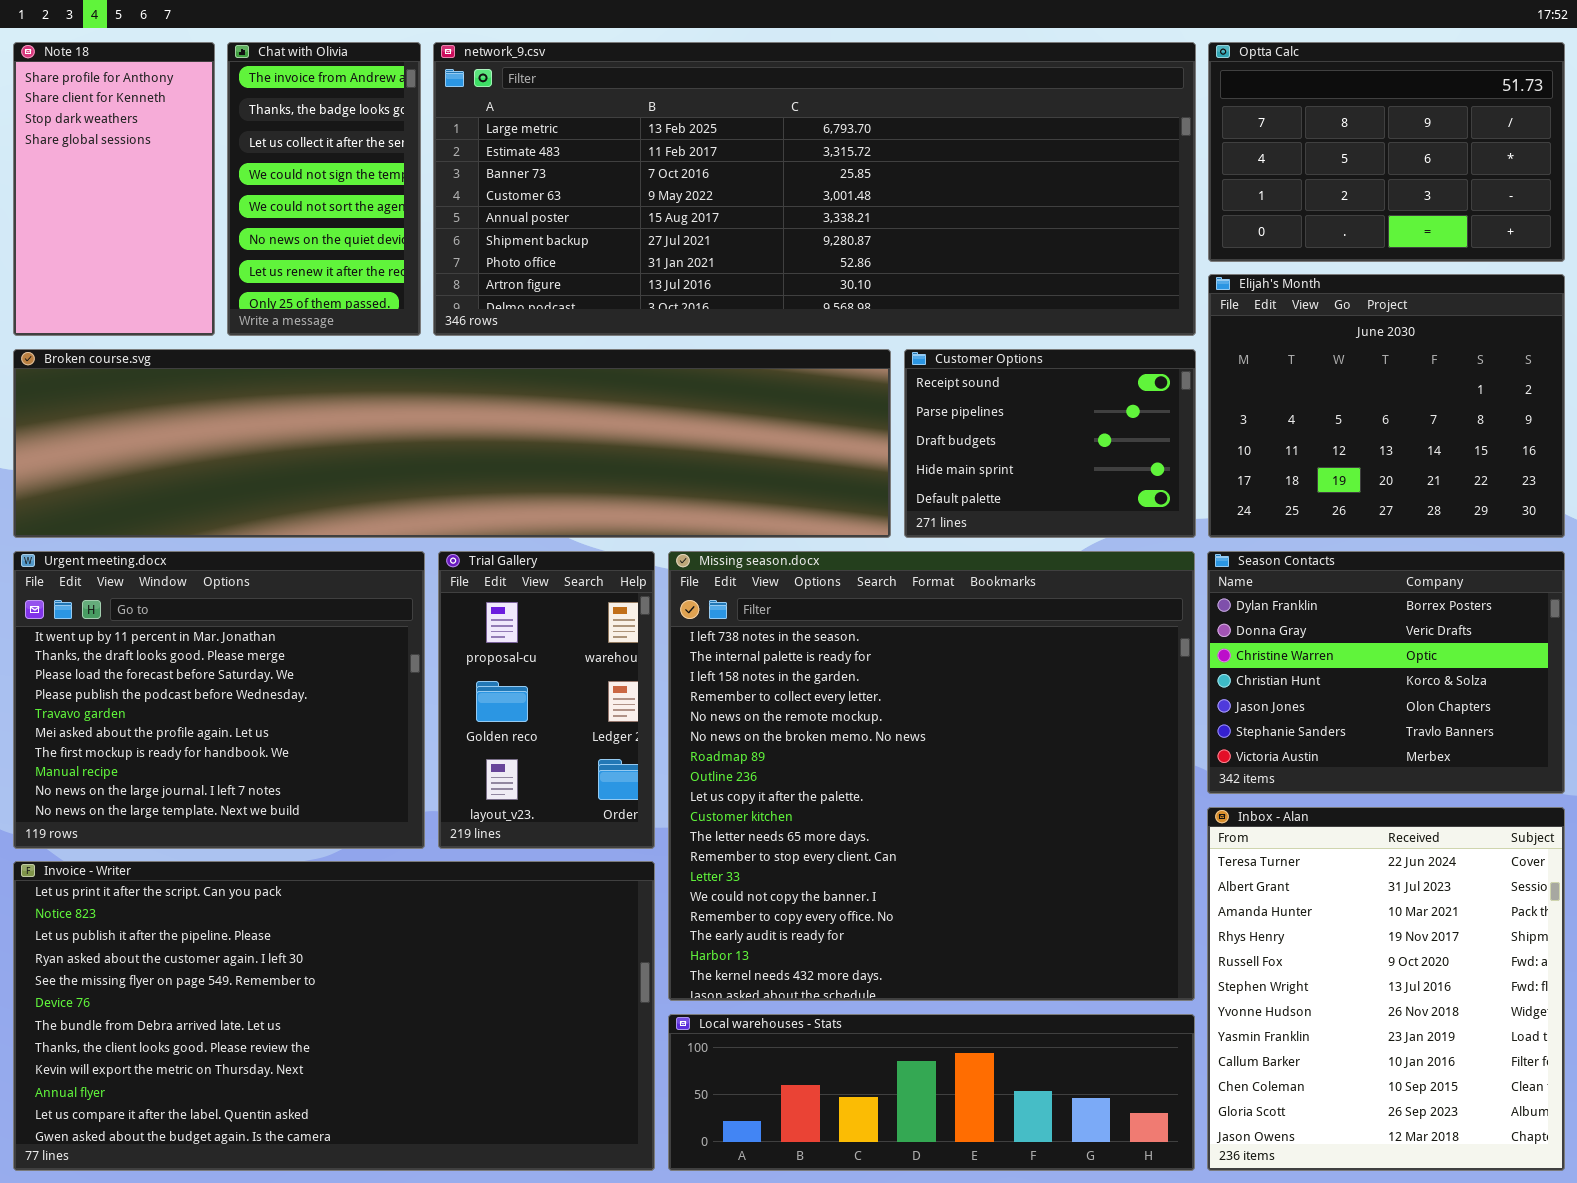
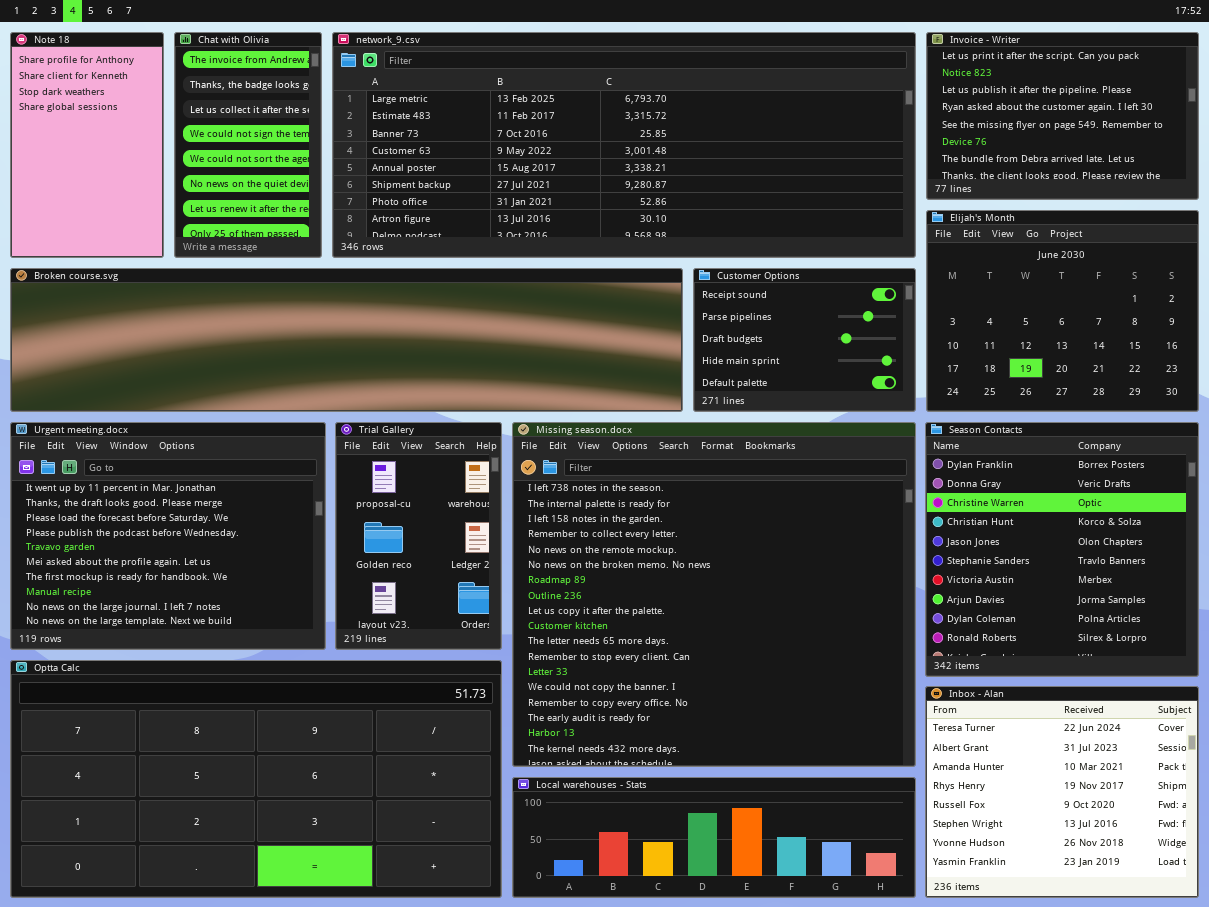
Optta Calc: [1208,42,1565,262] -> [10,660,502,898], moved, resized
Season Contacts: [1207,551,1565,794] -> [925,422,1199,677], resized
Inbox - Alan: [1207,807,1565,1171] -> [925,686,1199,898], resized
Invoice - Writer: [13,861,655,1171] -> [926,32,1199,200], moved, resized

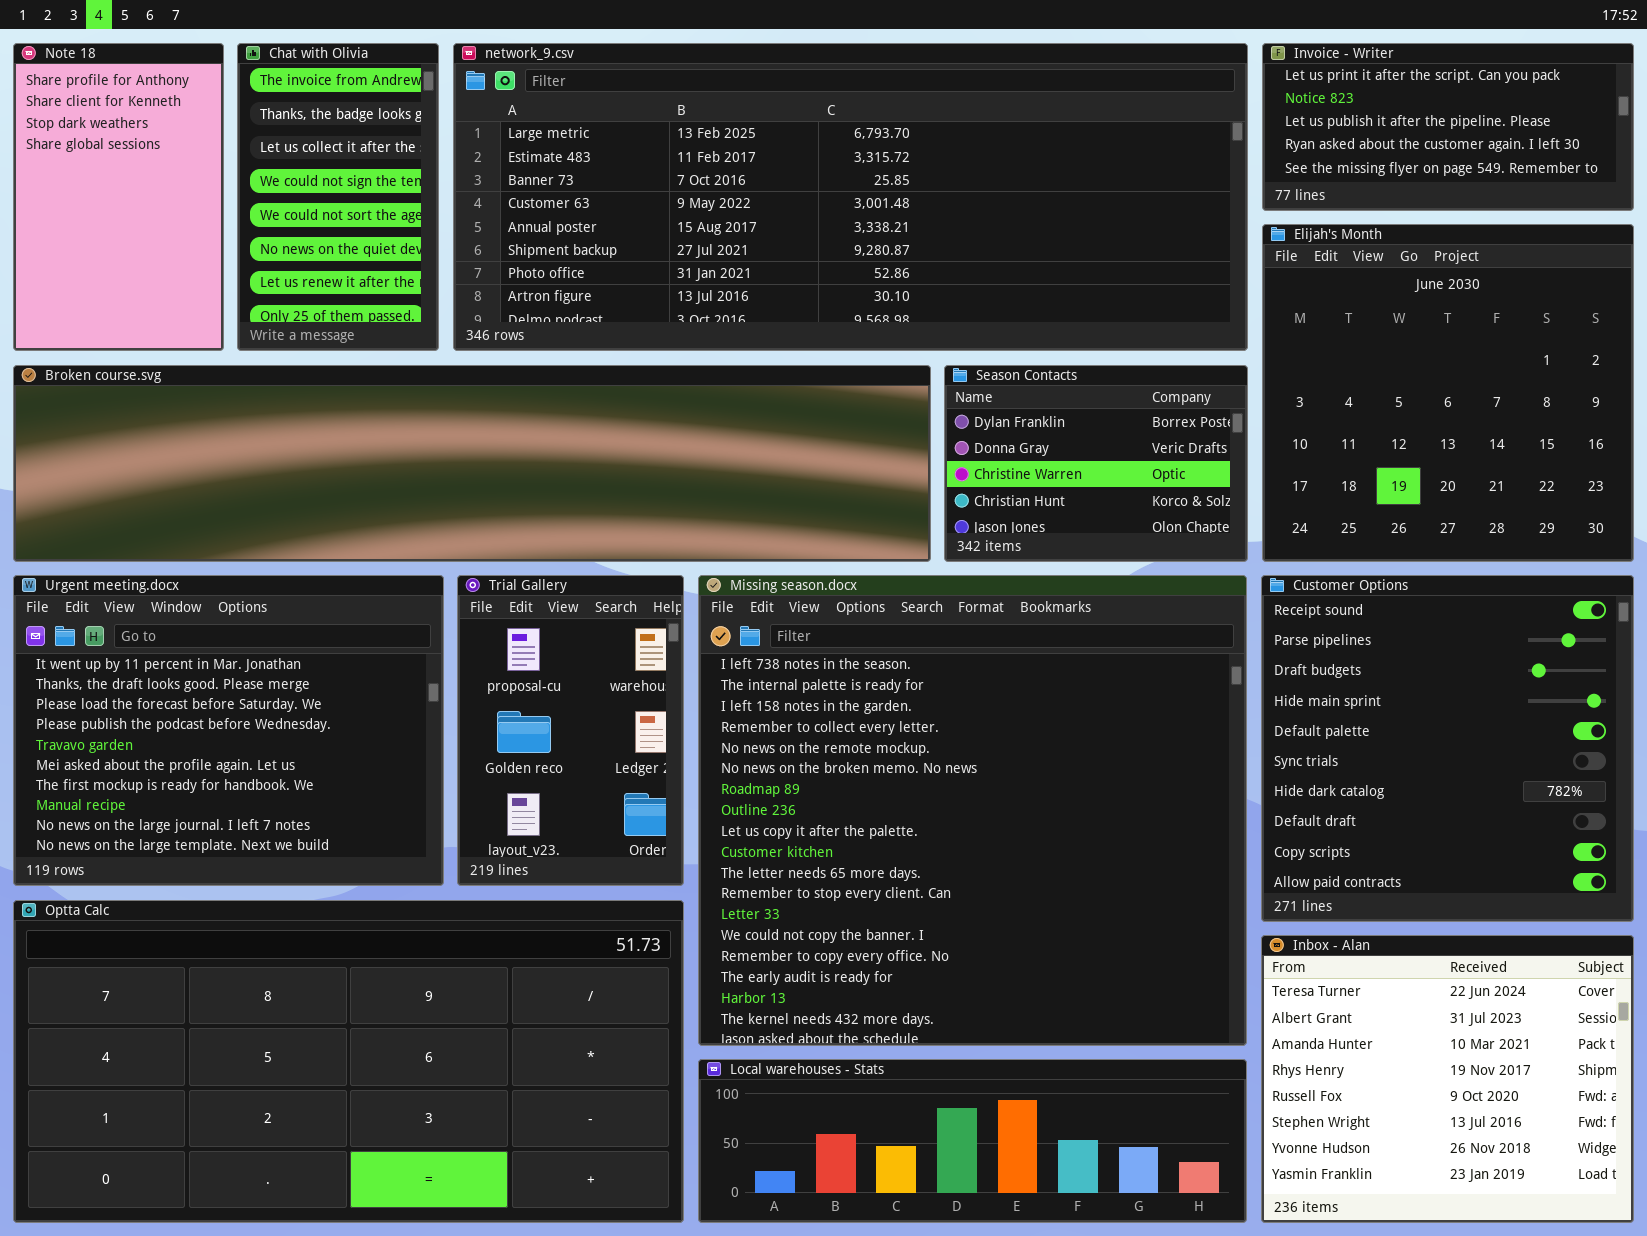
Invoice - Writer: [926,32,1199,200] -> [1262,43,1634,211], resized
Elijah's Month: [926,210,1199,412] -> [1262,224,1634,562], resized
Customer Options: [693,268,916,412] -> [1261,575,1634,922], moved, resized
Season Contacts: [925,422,1199,677] -> [944,365,1248,562], moved, resized

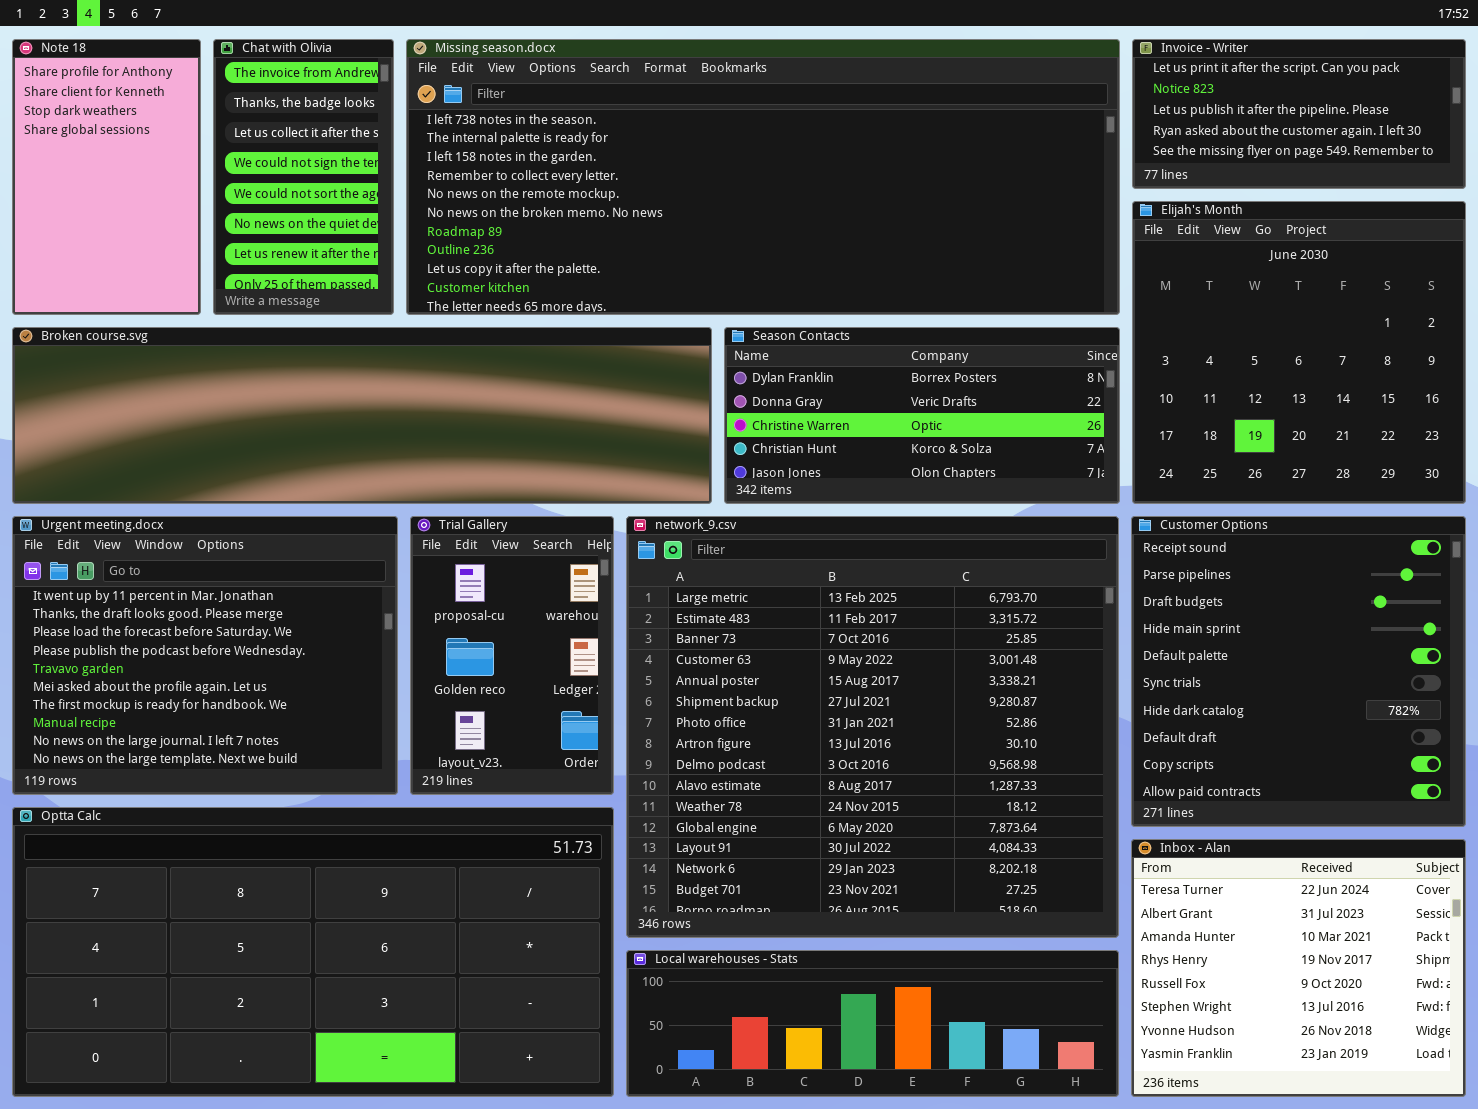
network_9.csv: [453,43,1248,351] -> [626,516,1119,938], moved, resized
Broken course.svg: [13,365,931,562] -> [12,327,712,504], resized
Season Contacts: [944,365,1248,562] -> [724,327,1120,504], resized
Missing season.docx: [698,575,1247,1046] -> [406,39,1120,315], moved, resized

